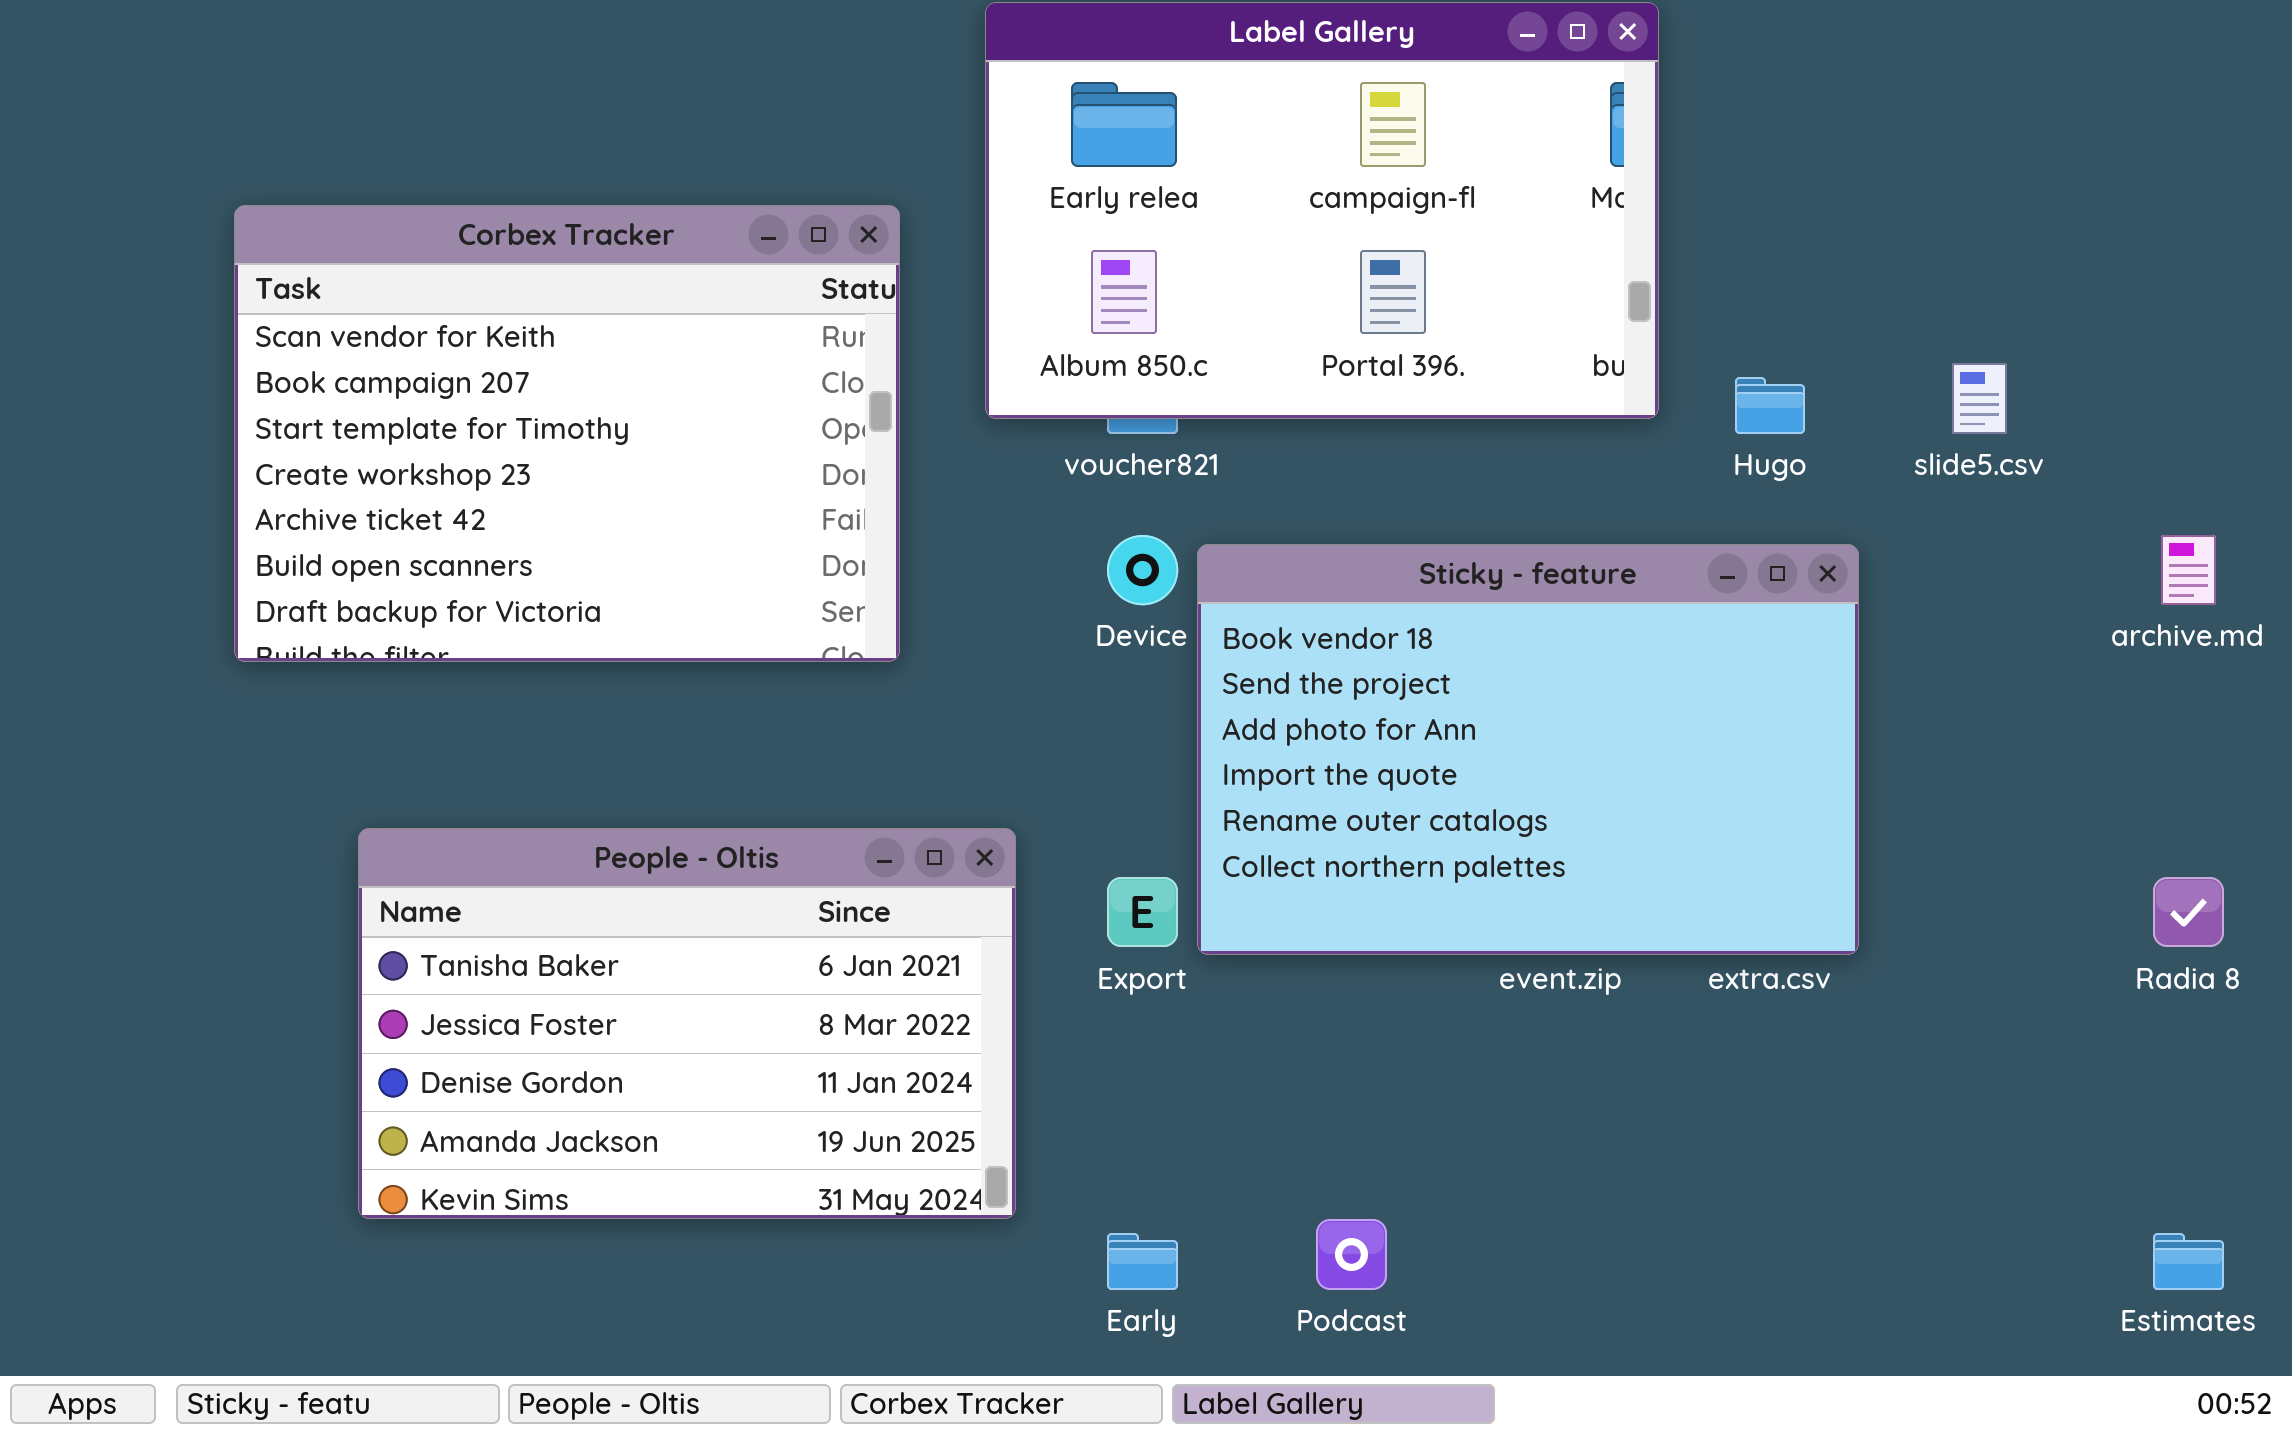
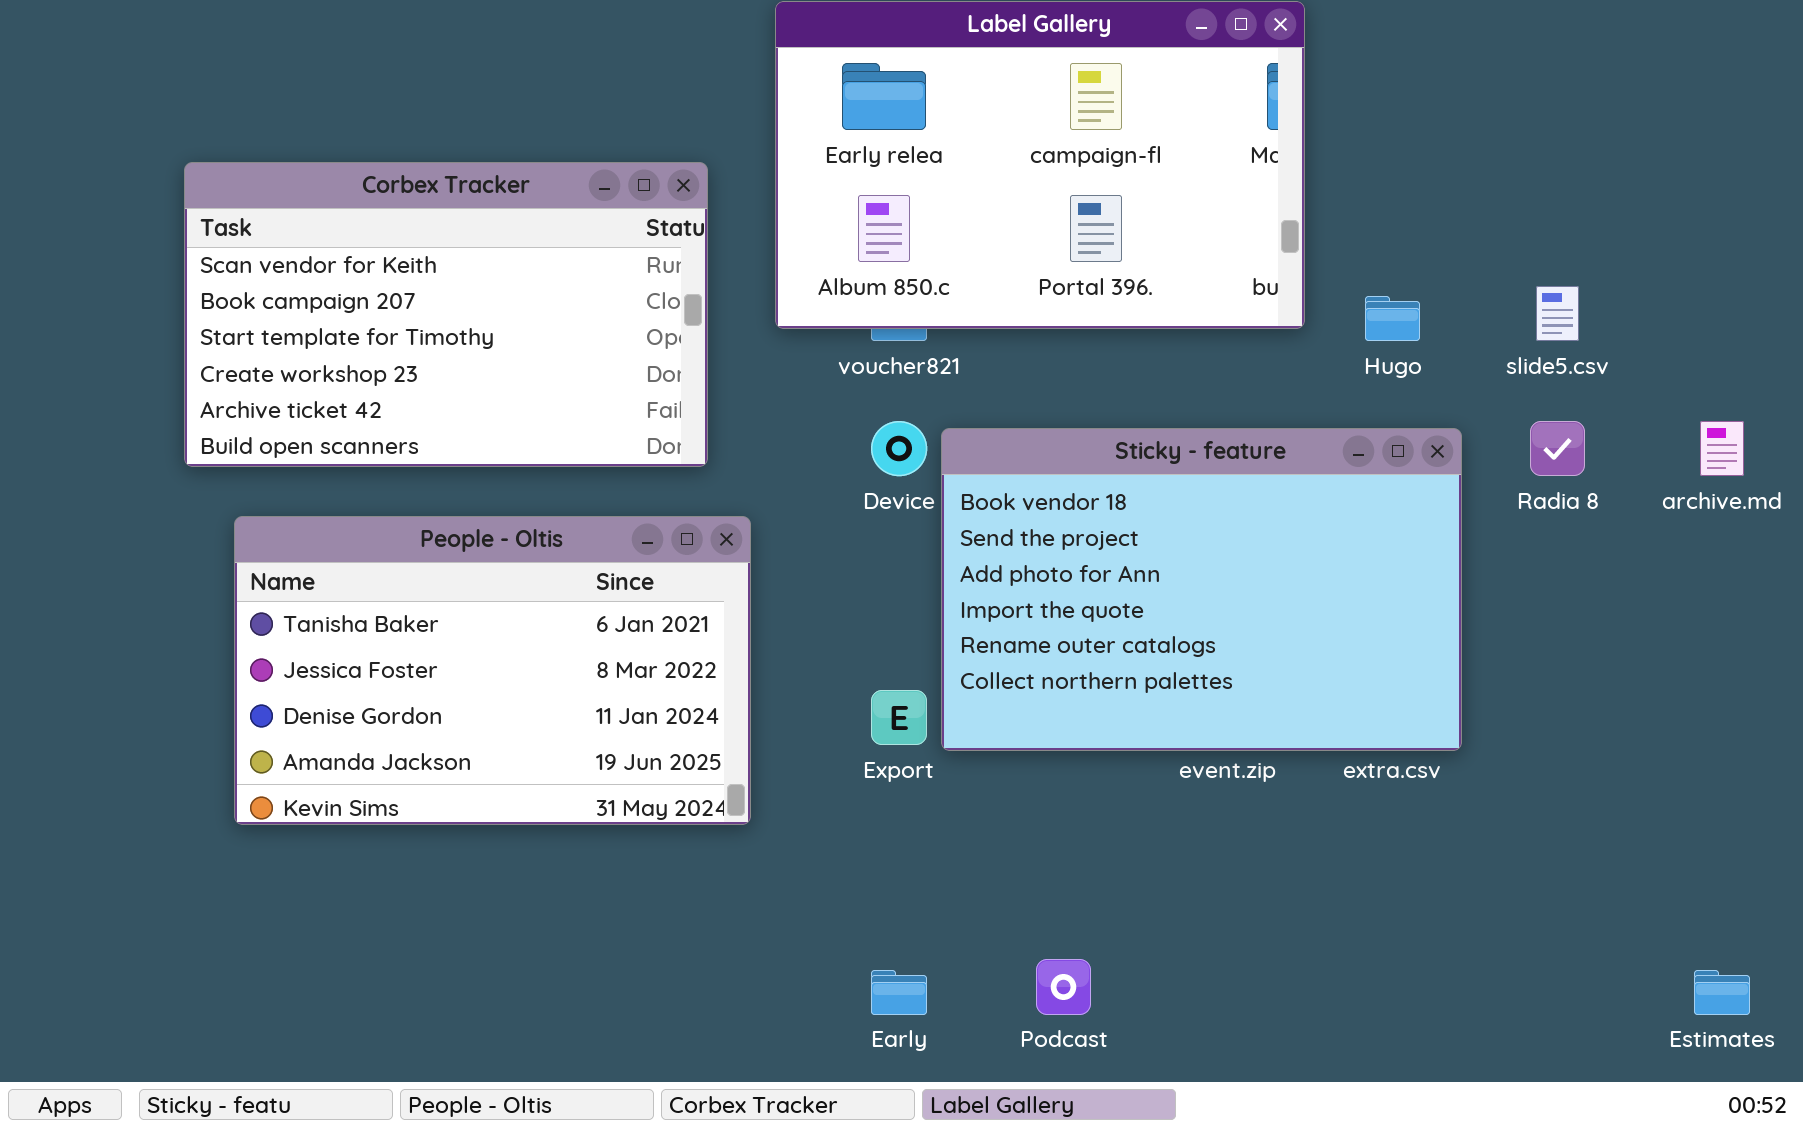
Corbex Tracker: [234,205,900,662] -> [184,162,708,467], resized
People - Oltis: [358,828,1016,1219] -> [234,516,751,825], moved
Radia 8: [2153,877,2224,947] -> [1530,421,1585,476], moved

